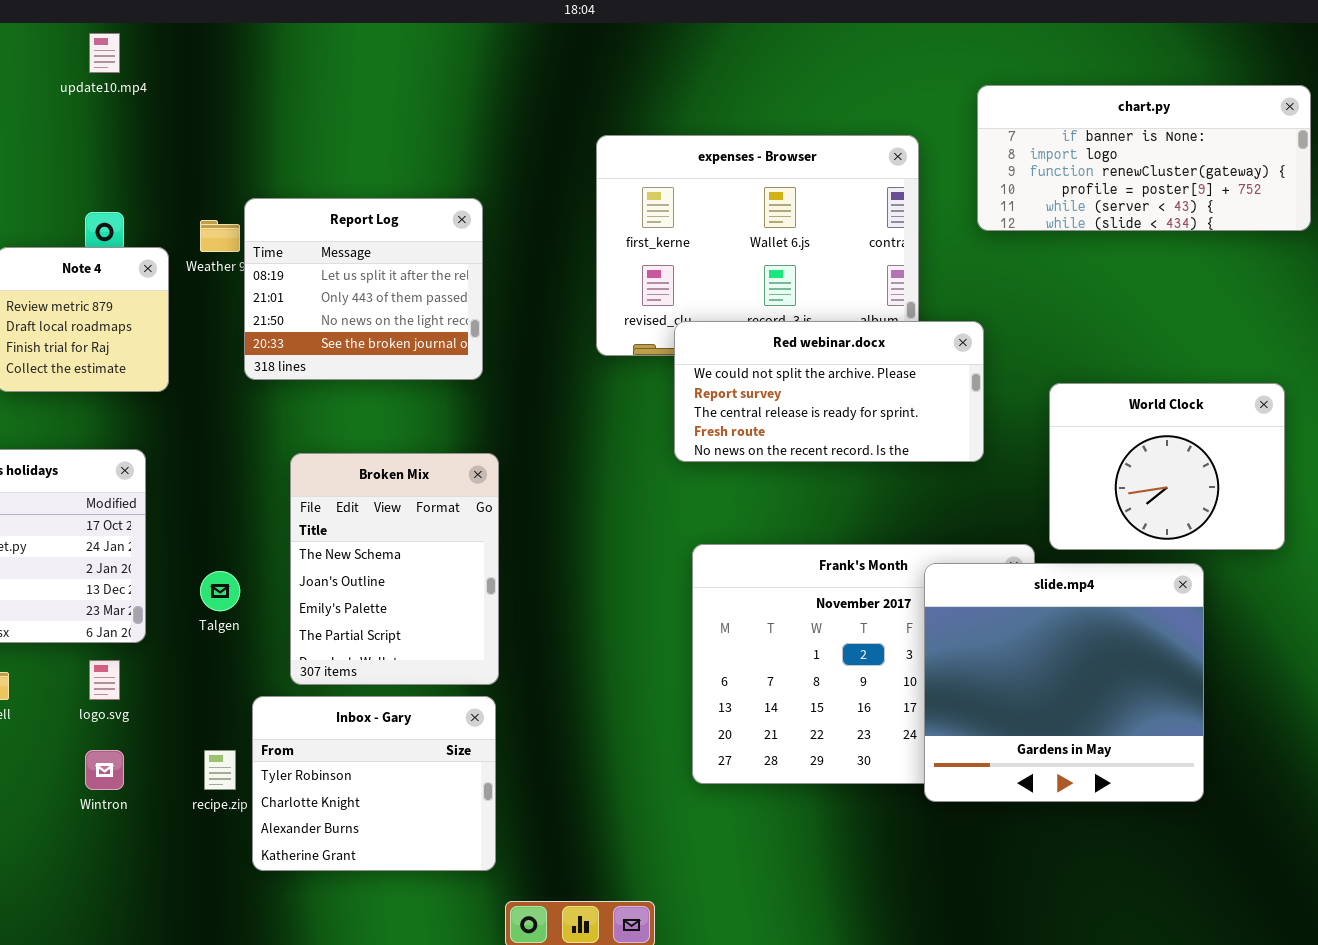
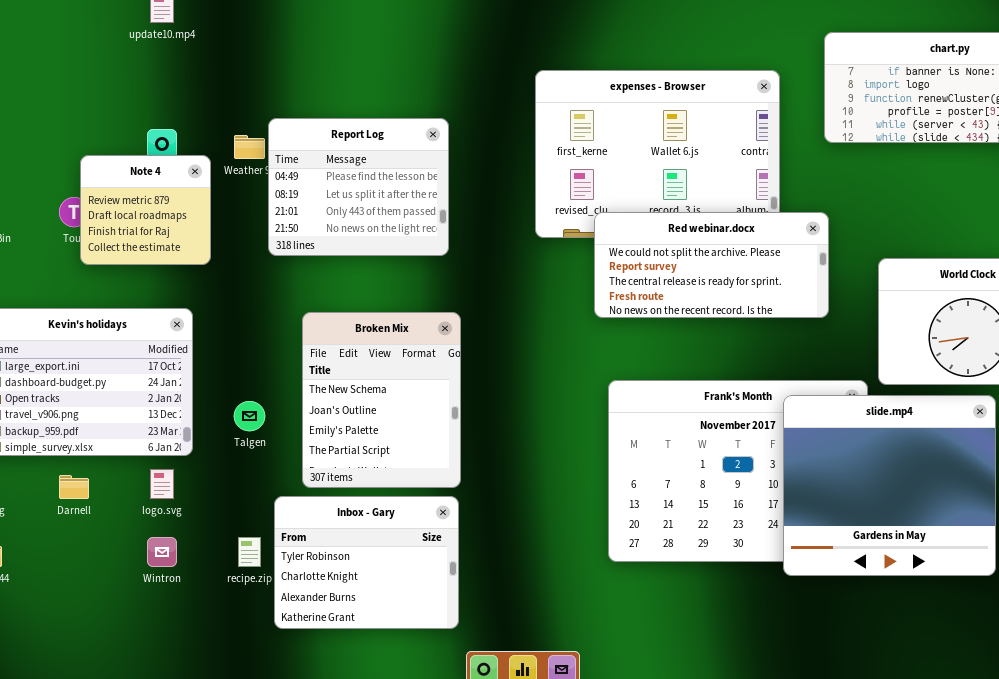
Report Log: [244,198,483,380] -> [268,118,449,256], scrolled up 1 row

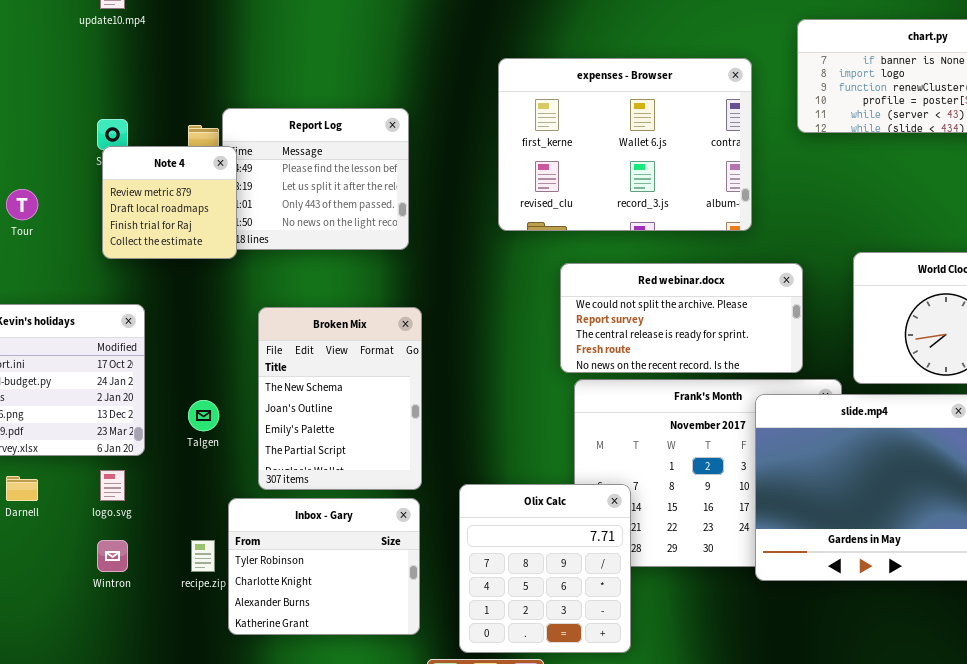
Note 4: [80,155,211,265] -> [102,146,237,259], moved
Red webinar.docx: [594,212,829,318] -> [560,263,803,373], moved
Olix Calc: none -> [459,484,631,653], opened

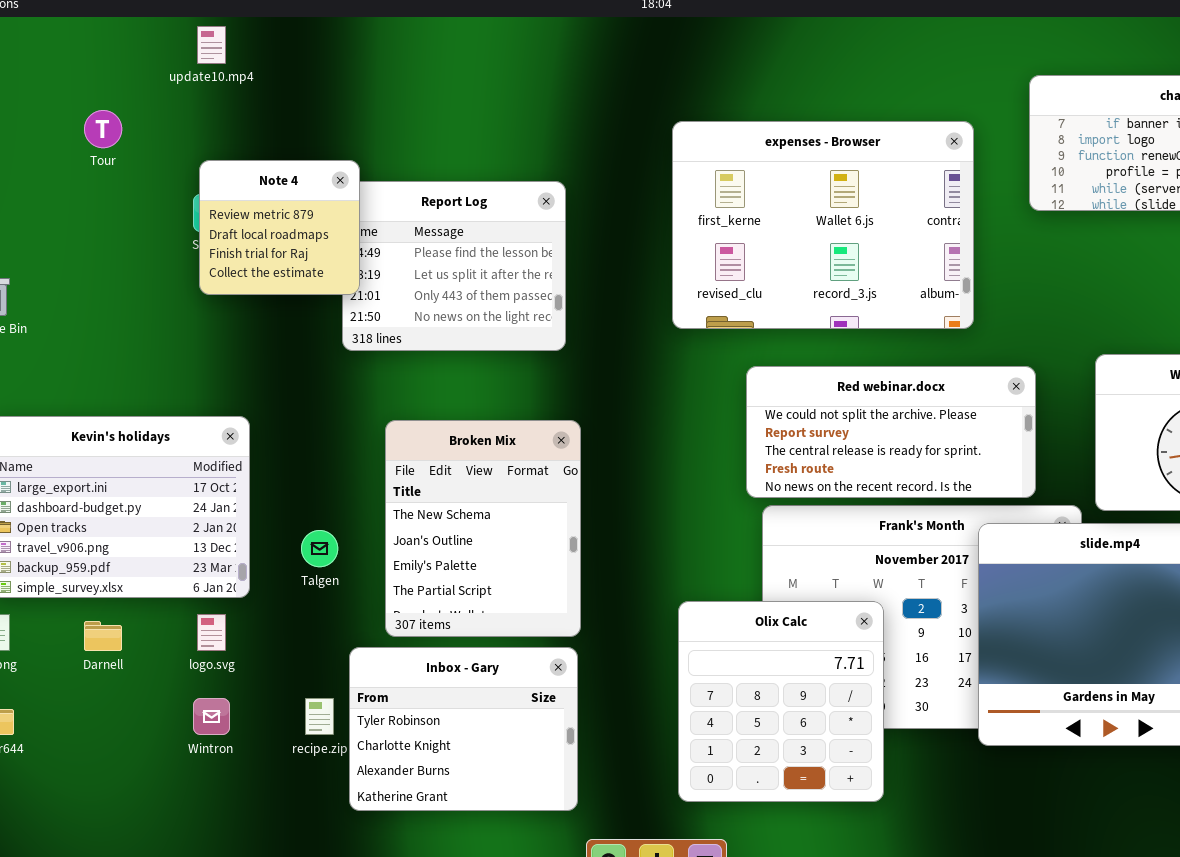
Note 4: [102,146,237,259] -> [199,160,360,295], moved
Tour: [6,189,38,220] -> [84,110,122,148], moved
Olix Calc: [459,484,631,653] -> [678,601,884,802], moved

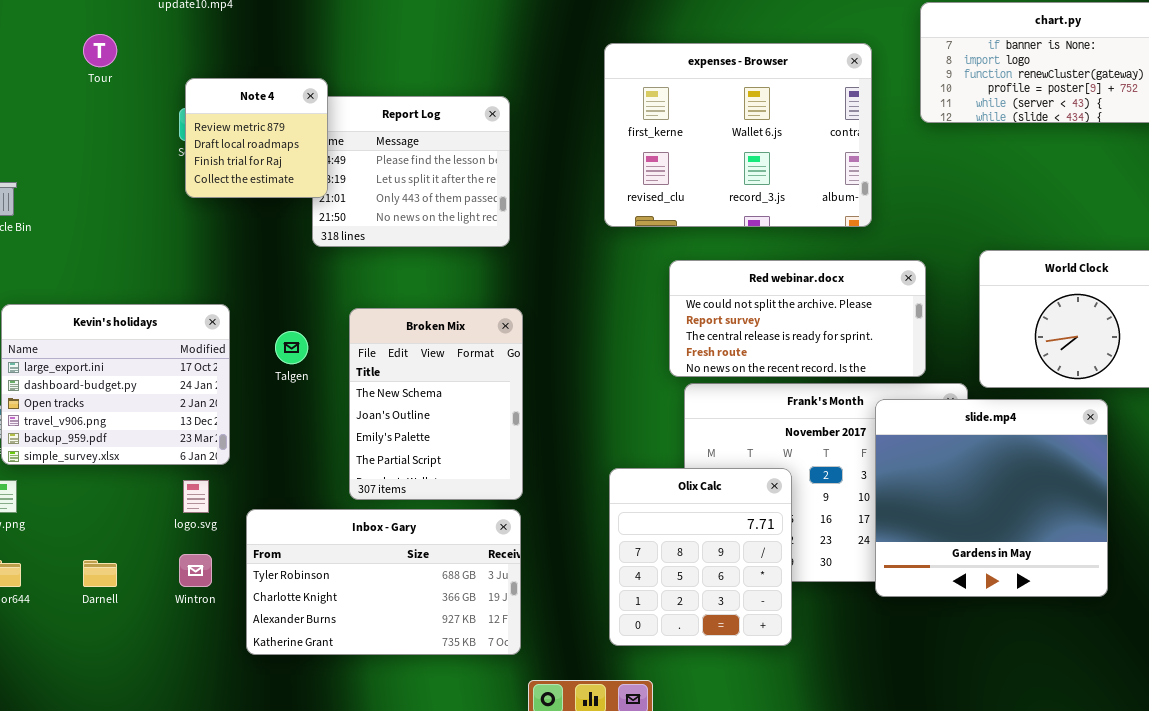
Talgen: [301,530,338,567] -> [275,331,308,364], moved
Darnell: [84,621,122,651] -> [83,560,117,587], moved
Inbox - Gary: [349,647,578,811] -> [246,509,521,655], resized

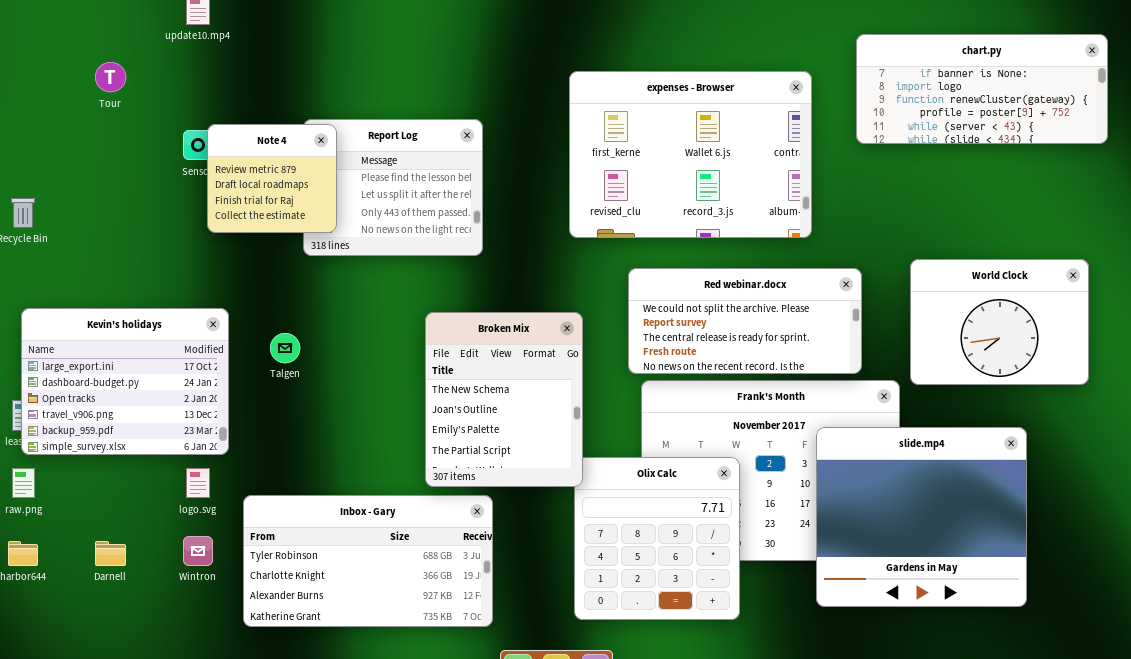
Note 4: [185,78,328,198] -> [207,124,337,233], moved
Broken Mix: [349,308,523,500] -> [425,312,583,487], moved
slide.mp4: [875,399,1108,597] -> [816,427,1027,607], moved

